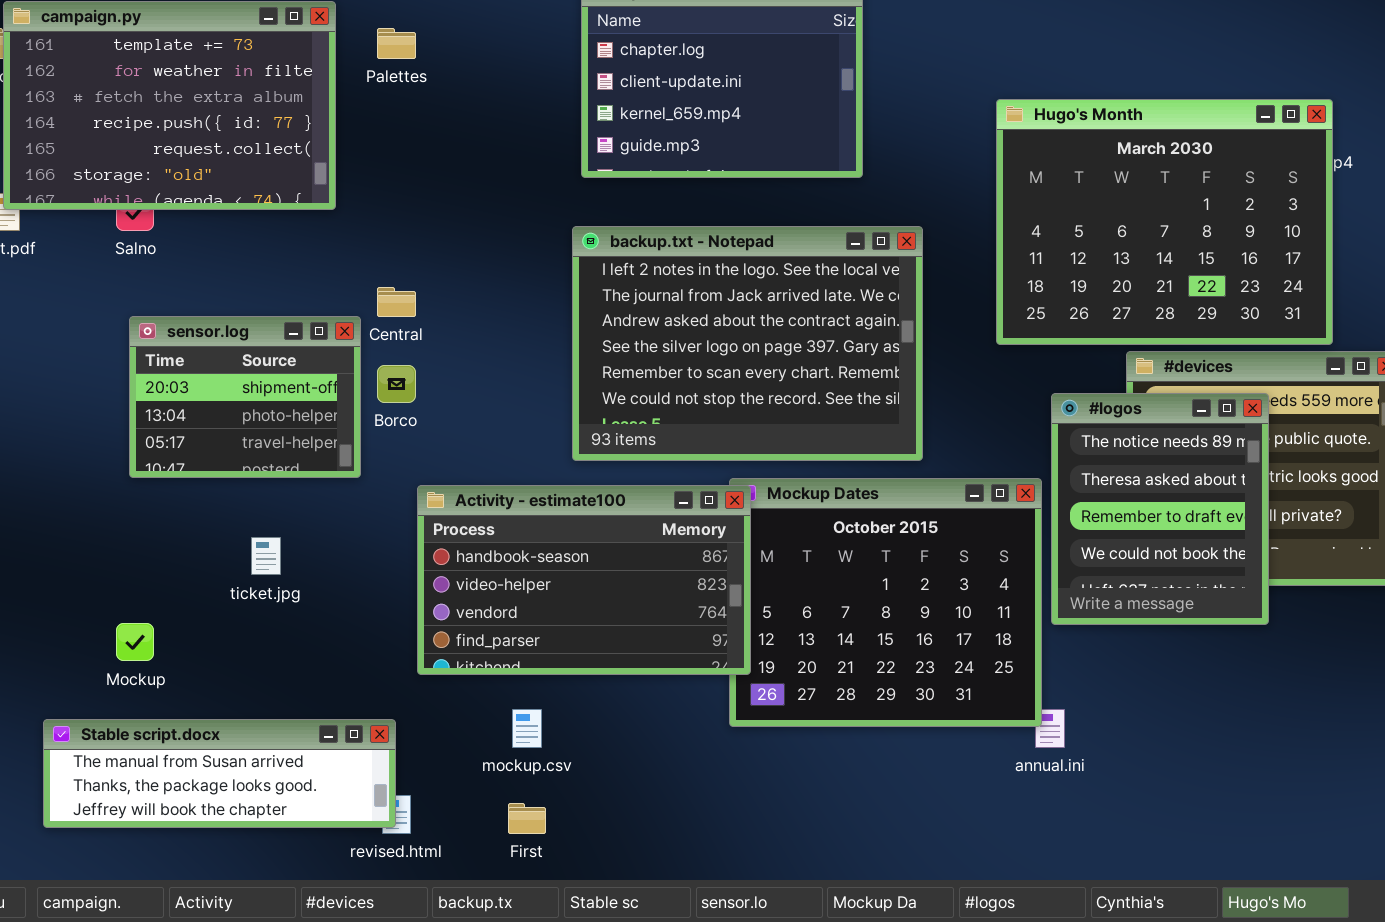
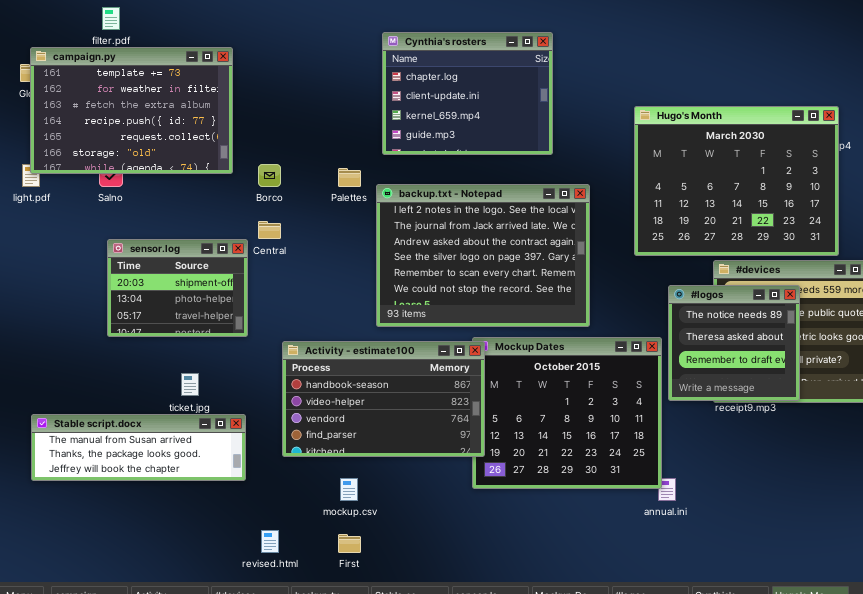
Palettes: [377,28,416,59] -> [338,168,361,187], moved
Borco: [377,365,416,403] -> [258,164,281,187], moved
#logos: [1051,393,1269,625] -> [668,285,800,401], resized
Stable script.docx: [43,719,396,828] -> [31,414,246,481], moved

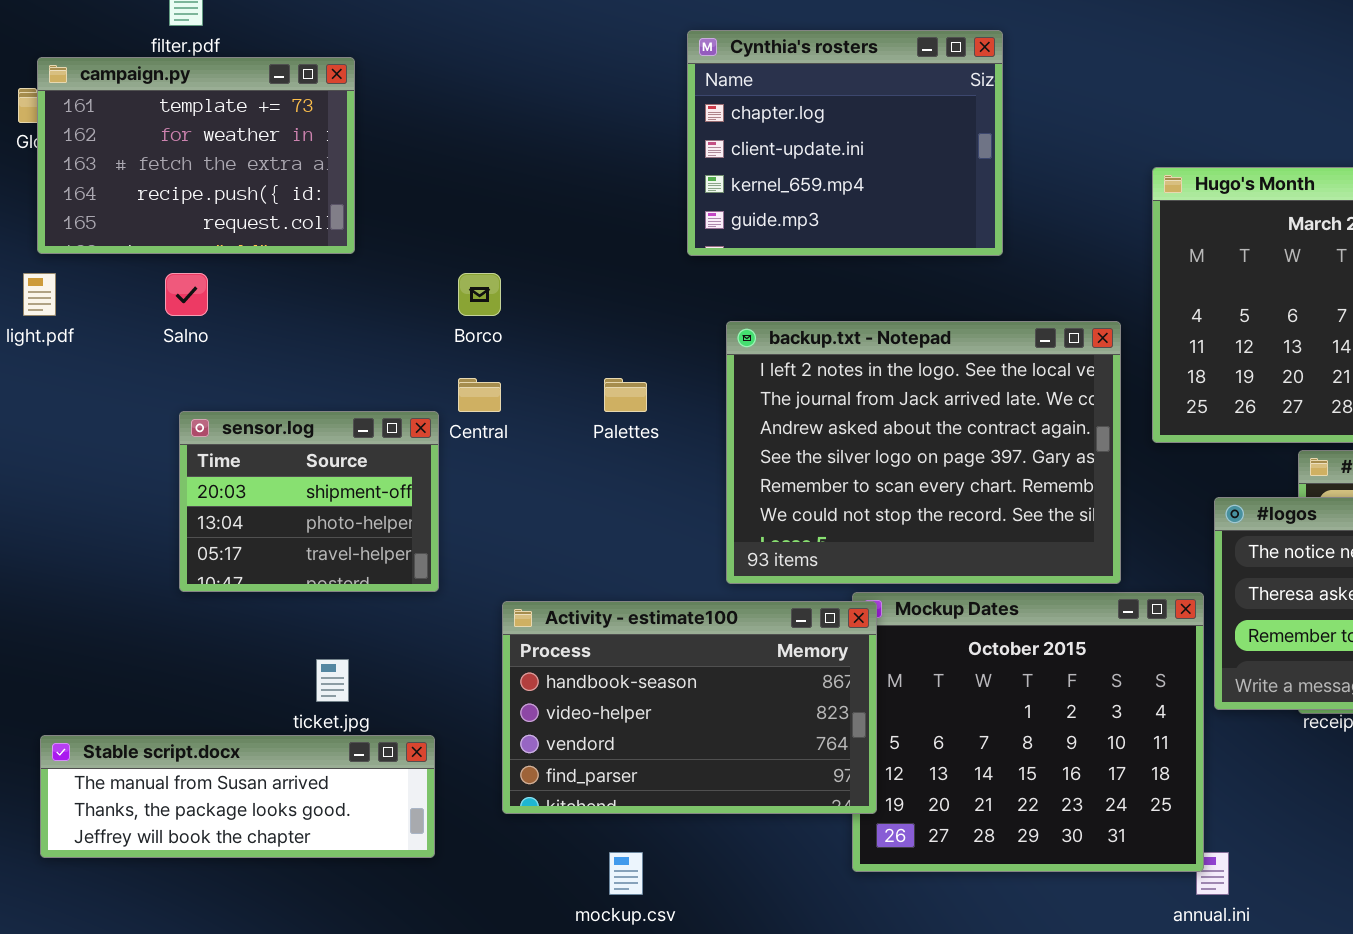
campaign.py: [30,47,233,174] -> [37,57,355,254], resized
Palettes: [338,168,361,187] -> [604,378,647,412], moved
backup.txt - Notepad: [376,184,590,327] -> [726,321,1121,584], moved

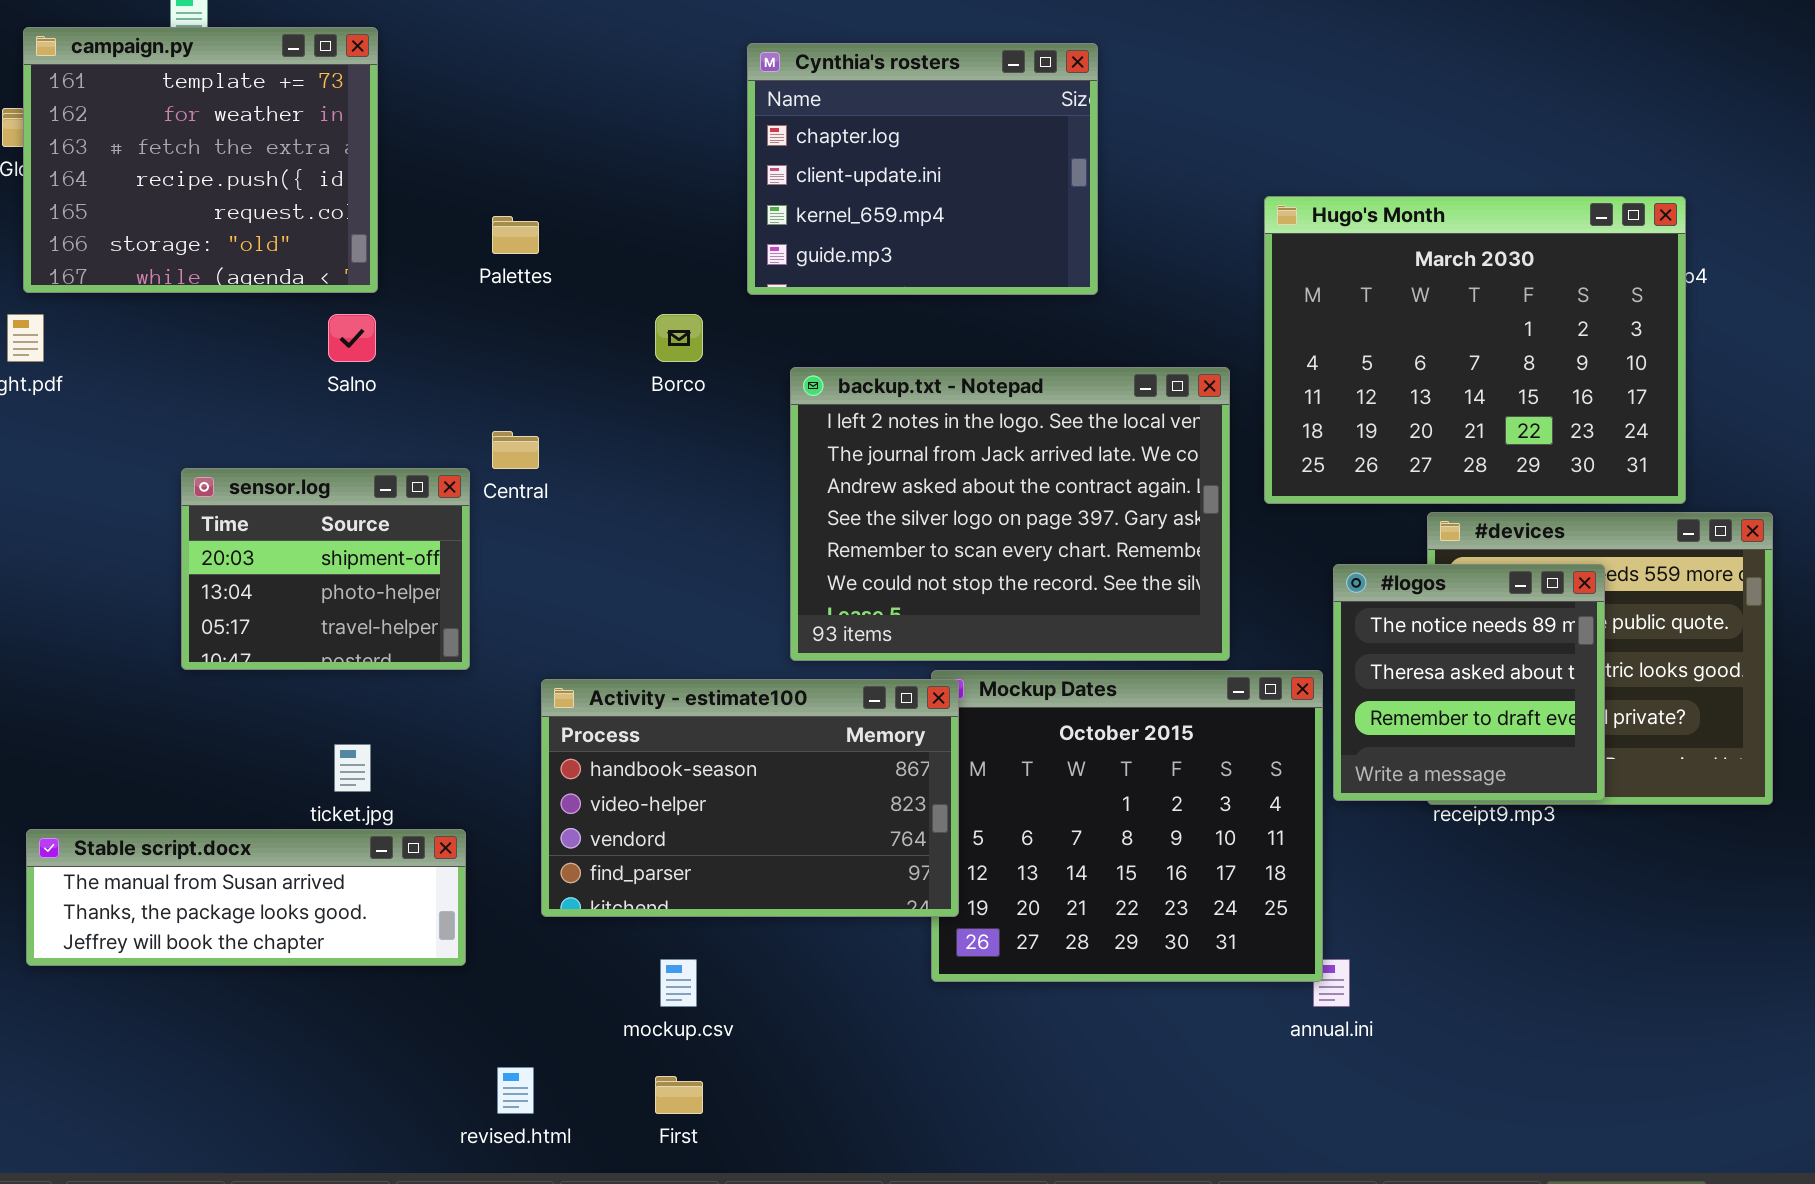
campaign.py: [37,57,355,254] -> [23,27,378,293], resized
Salno: [165,273,208,316] -> [328,314,376,362], moved
Borco: [458,273,501,316] -> [655,314,703,362], moved
Palettes: [604,378,647,412] -> [492,216,539,254], moved

